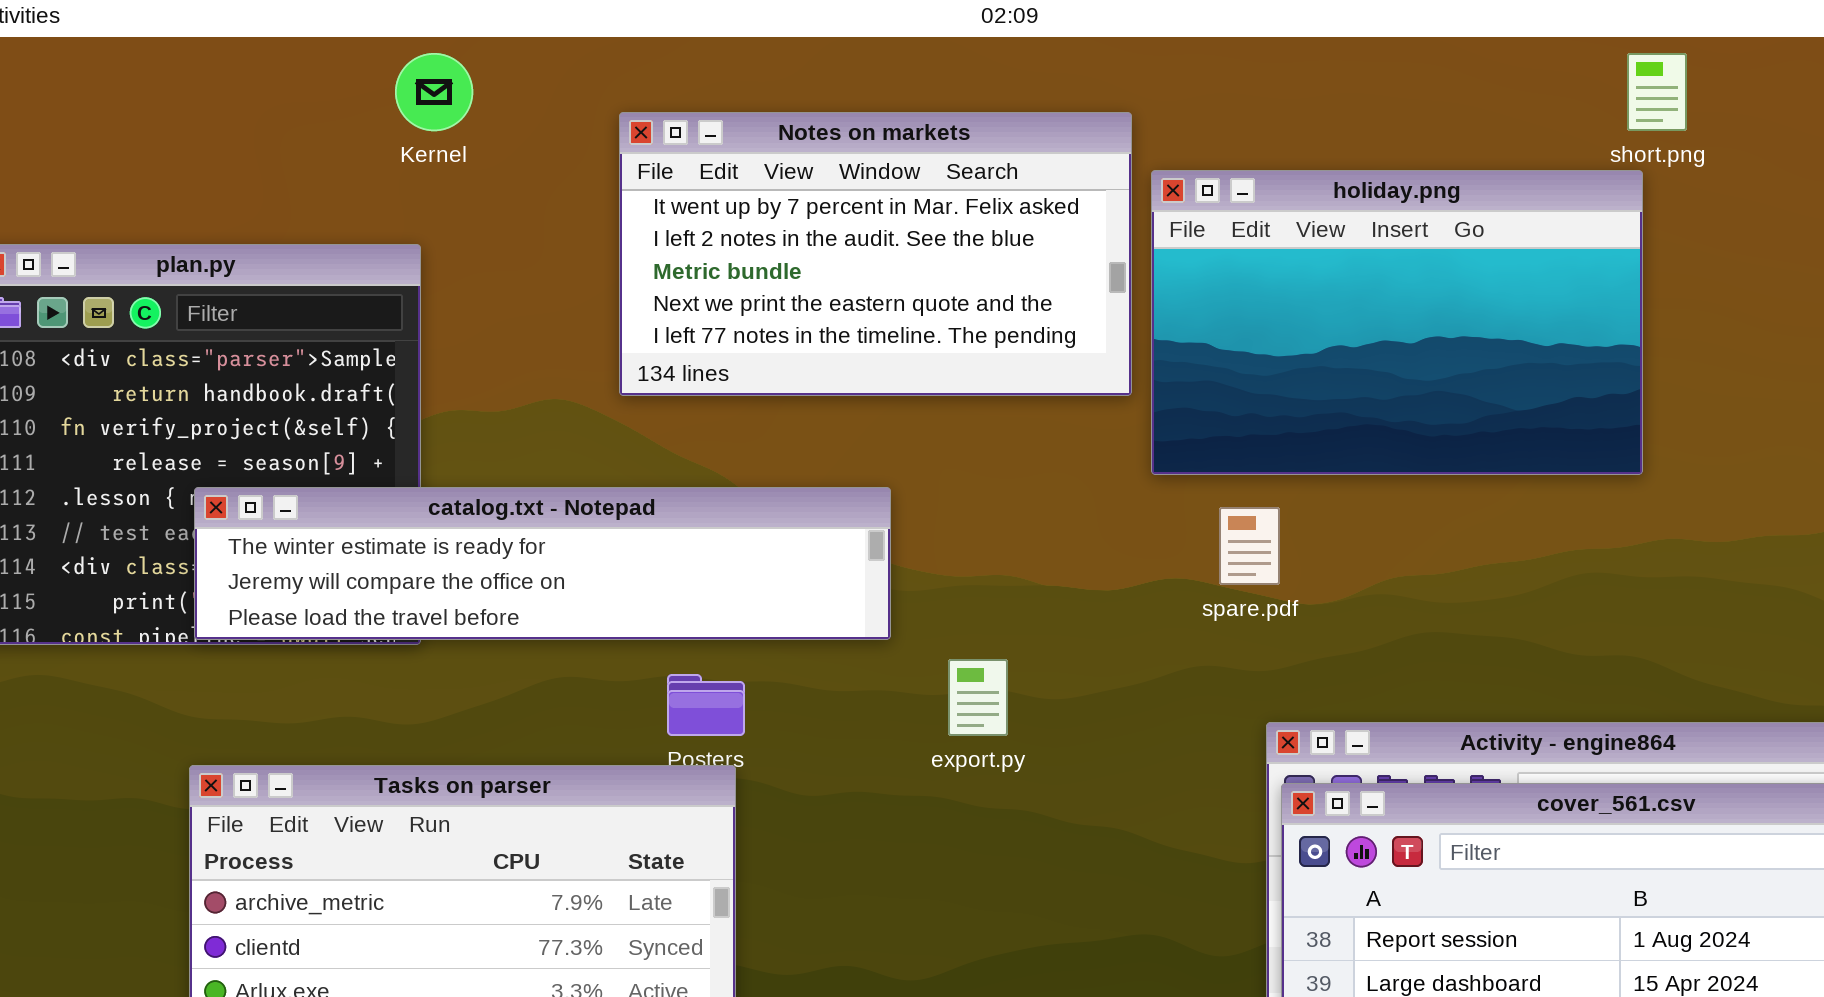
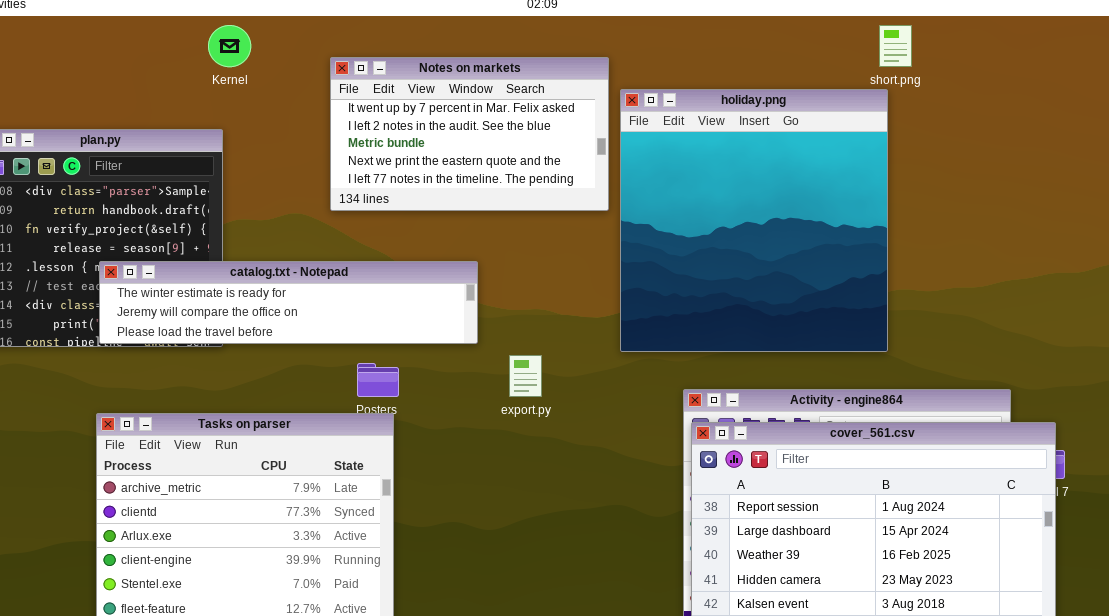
holiday.png: [1151,170,1643,475] -> [620,89,888,352], resized

